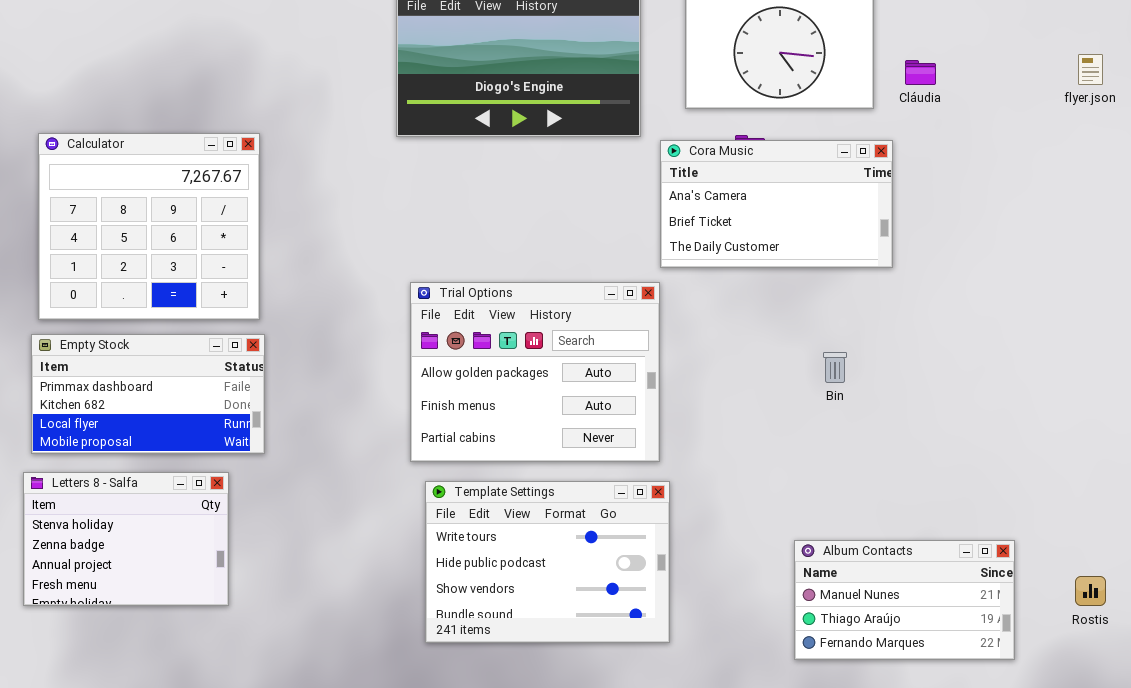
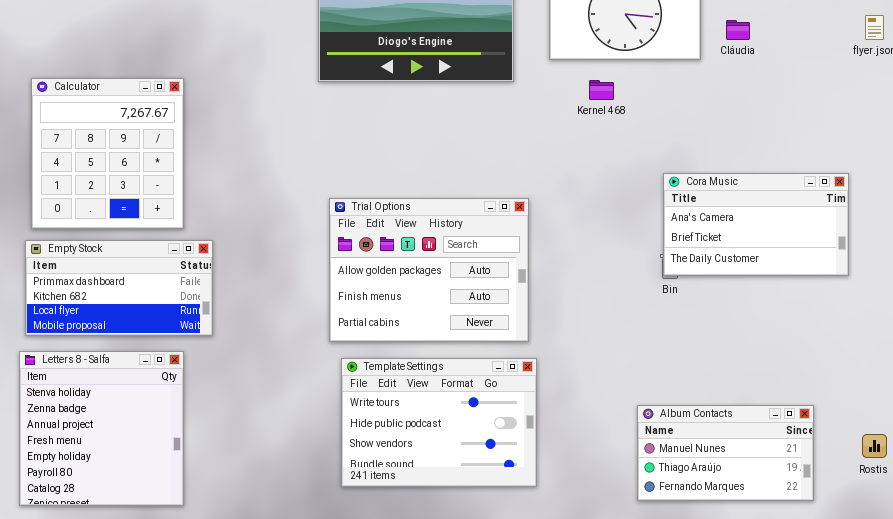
Calculator: [38,133,260,320] -> [31,78,184,229], resized
Cora Music: [660,140,893,268] -> [663,173,849,276], moved
Letters 8 - Salfa: [23,472,229,606] -> [19,351,184,506], resized

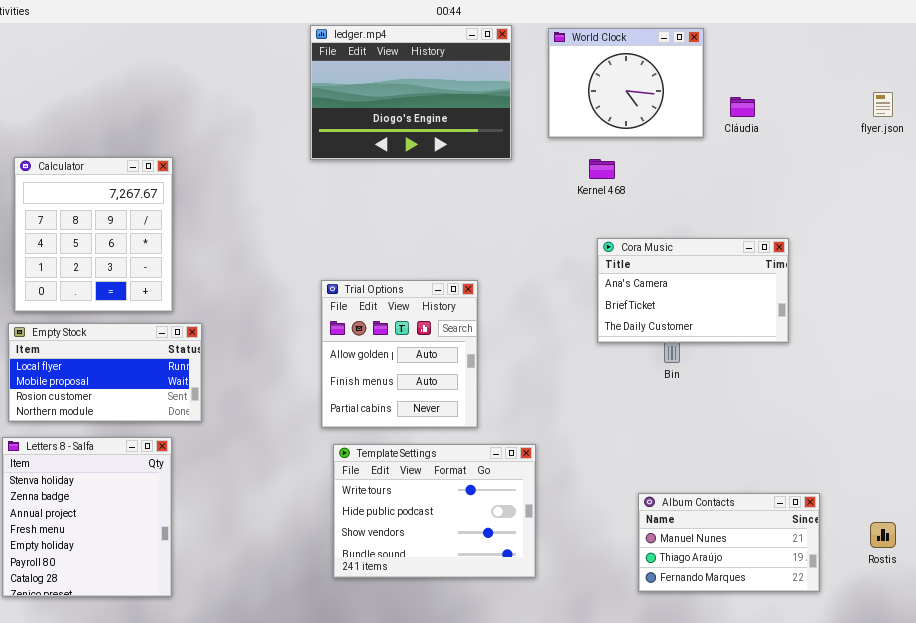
Cora Music: [663,173,849,276] -> [597,238,789,343], moved
Trial Options: [329,198,529,342] -> [321,280,478,428], resized
Empty Stock: [25,240,213,336] -> [8,323,202,422], scrolled down 2 rows

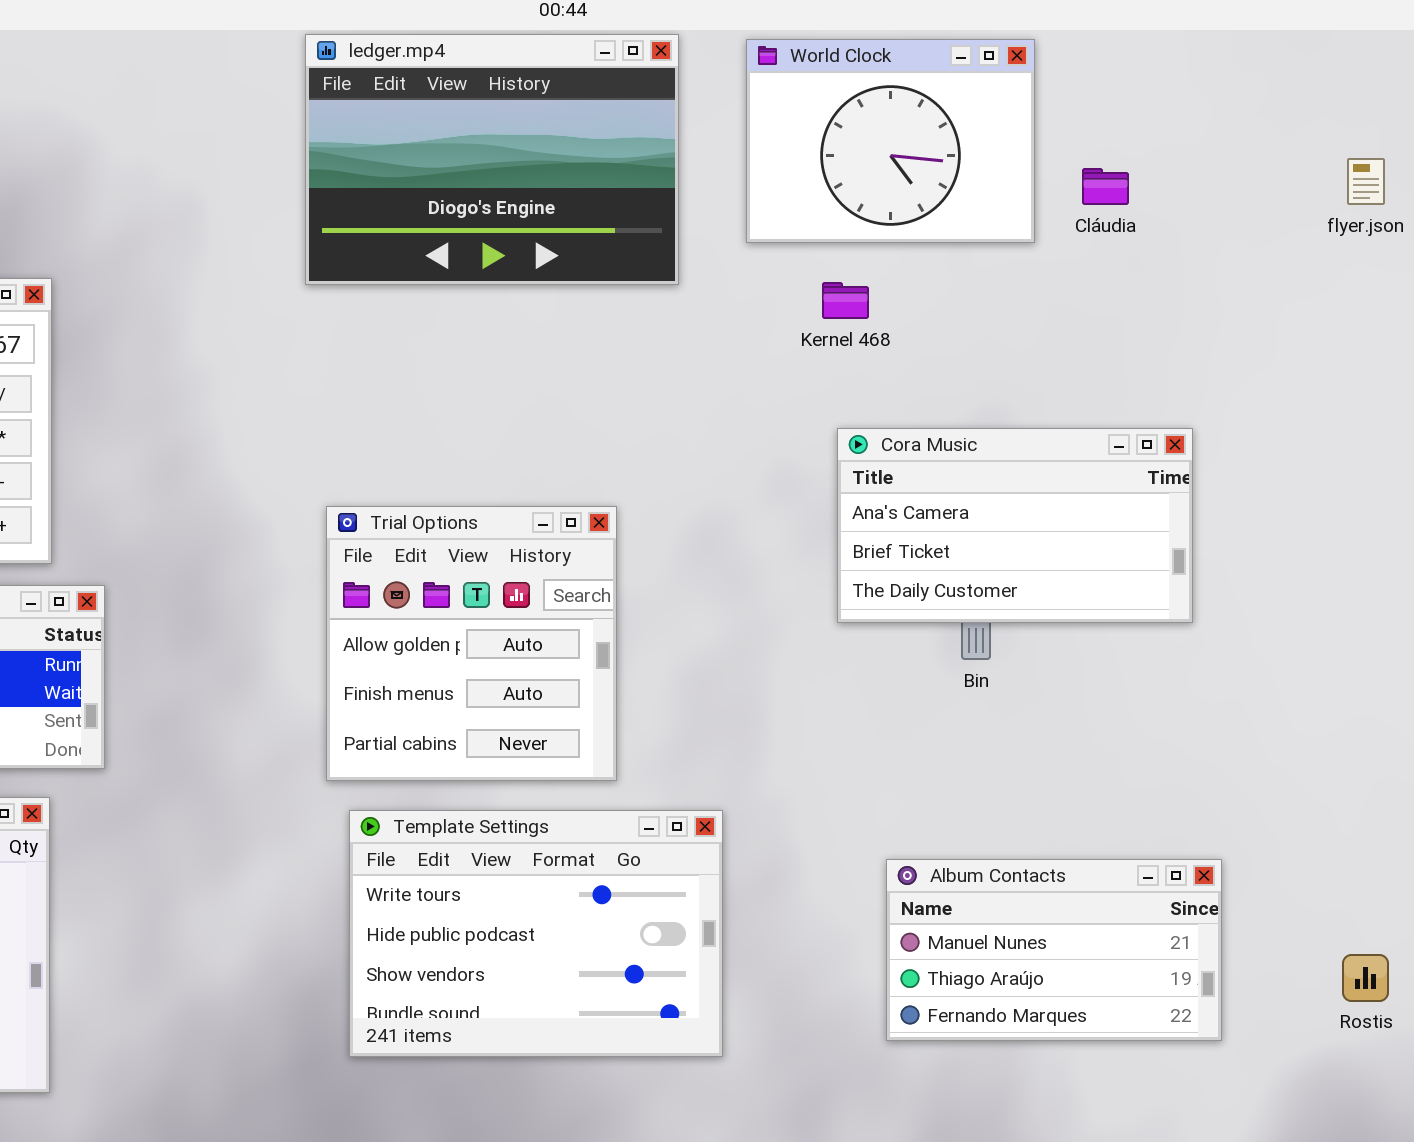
Album Contacts: [638,493,820,592] -> [886,859,1222,1041], moved

